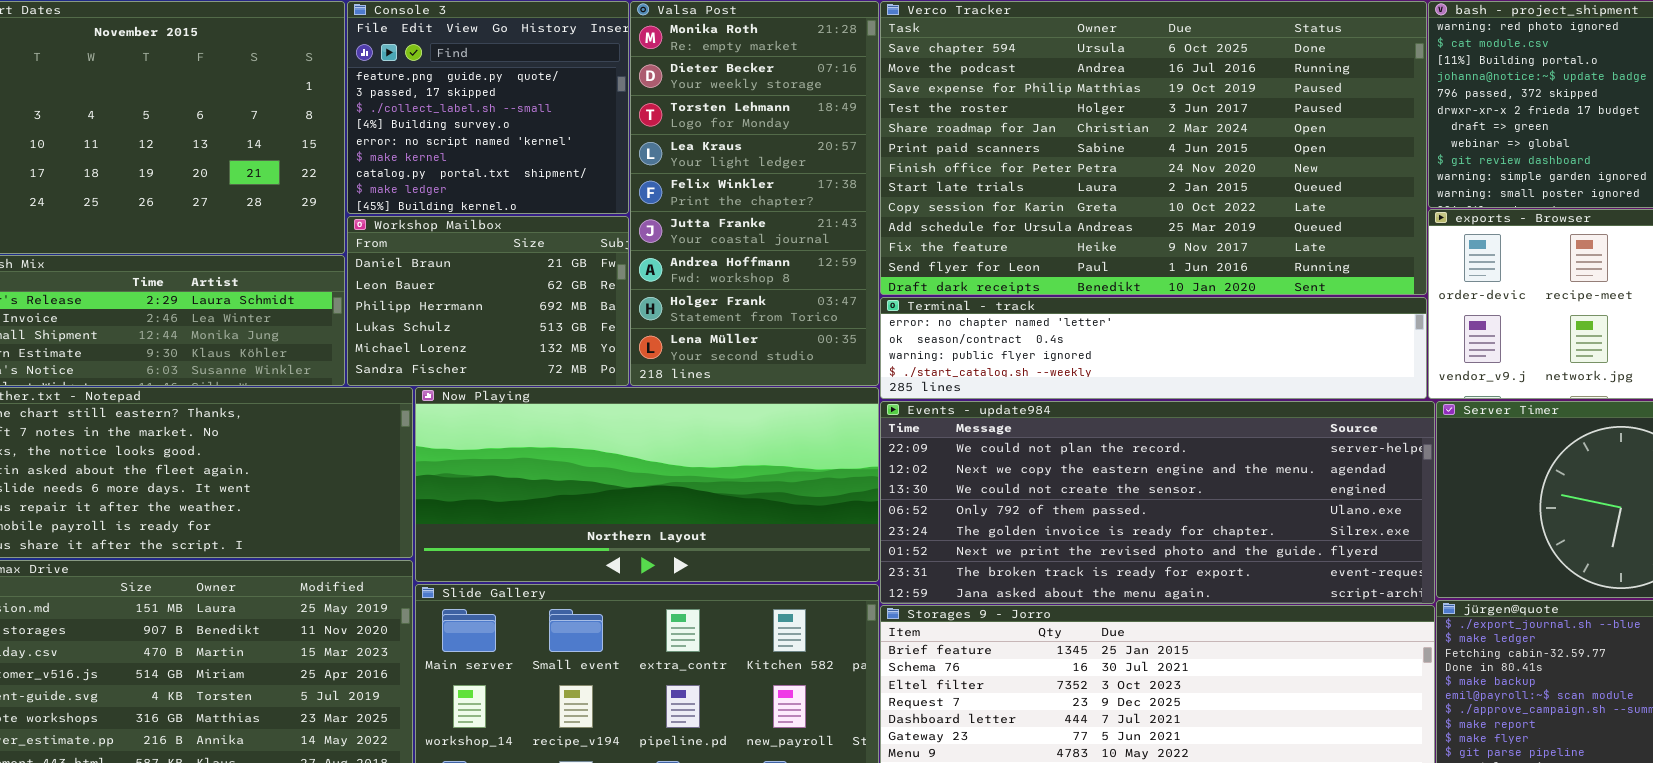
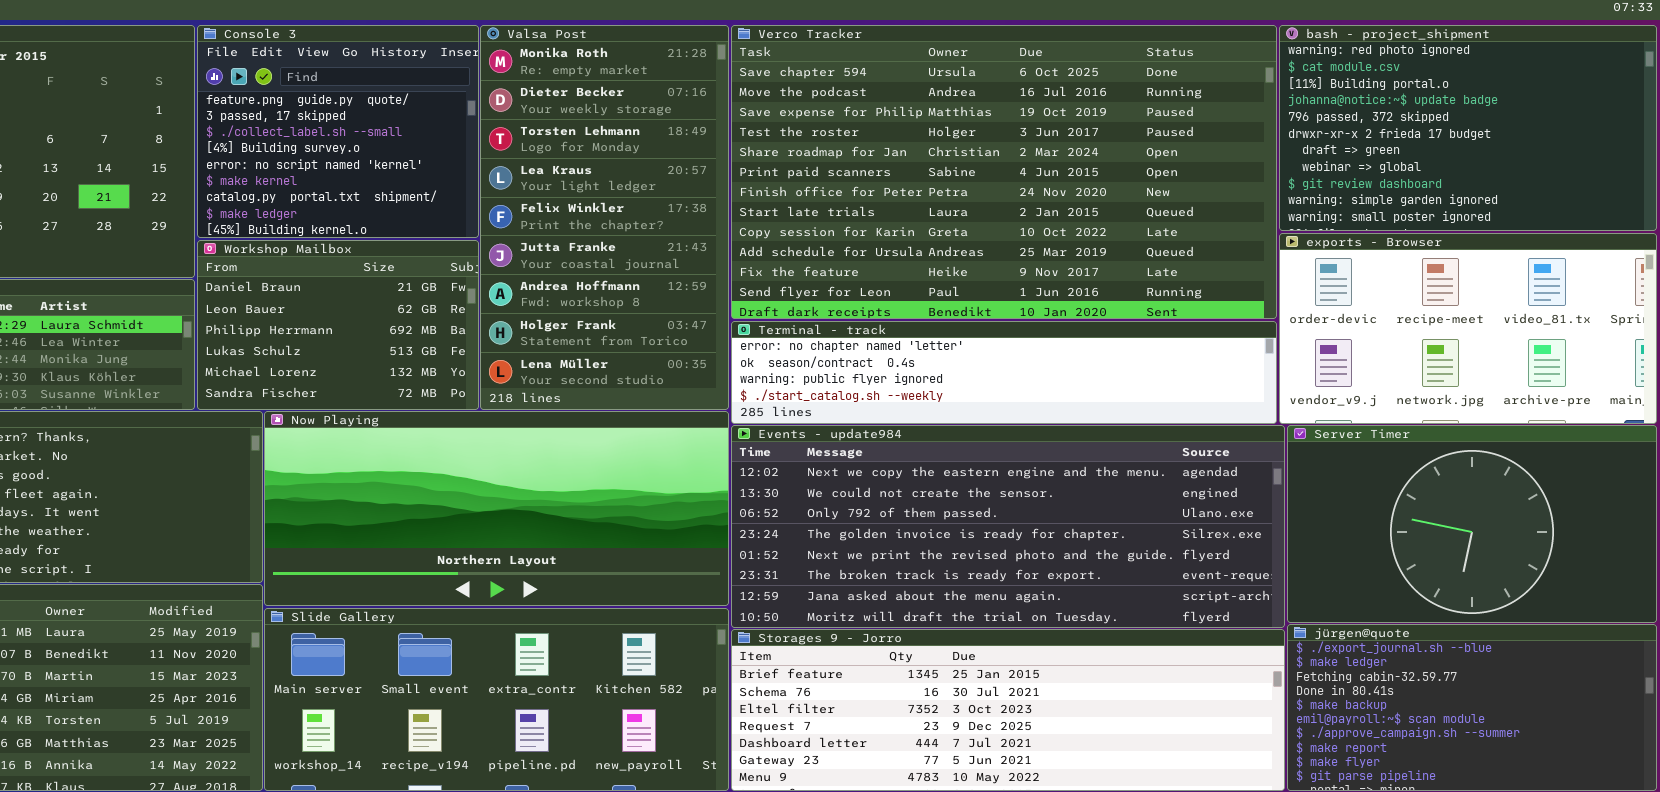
Events - update984: [880,401,1435,604] -> [731,425,1285,628], scrolled down 1 row

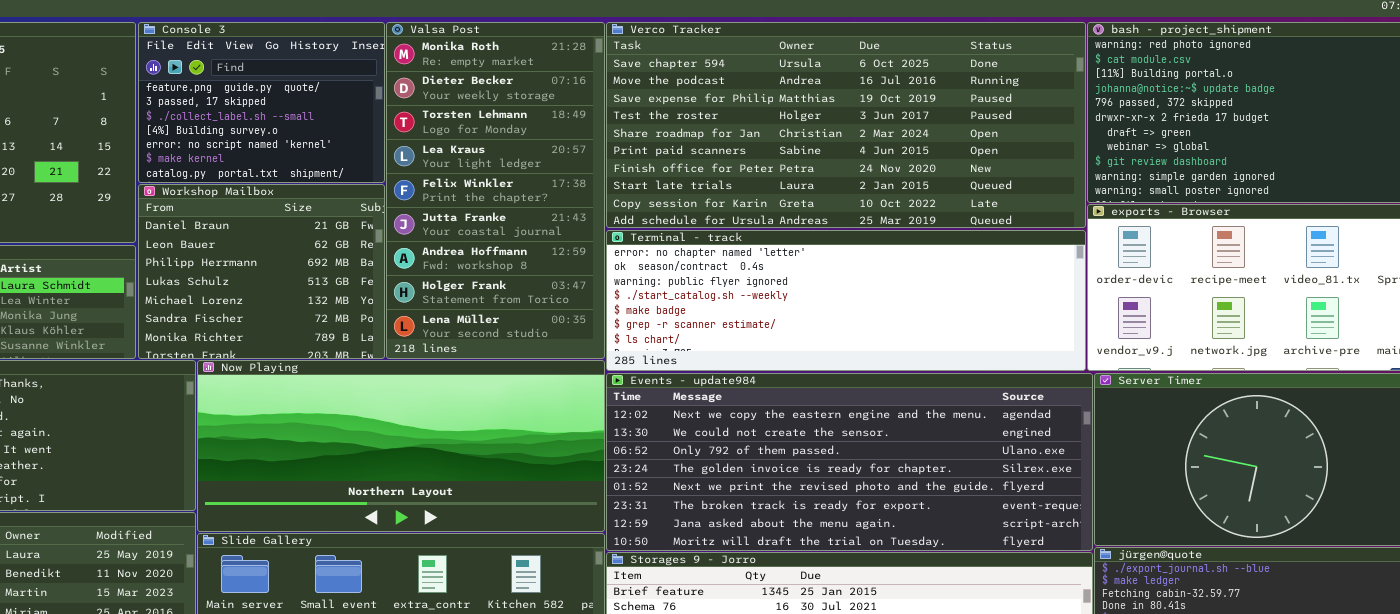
Console 3: [197,25,479,238] -> [138,22,385,183], resized
Verco Tracker: [731,25,1277,319] -> [606,22,1086,228], resized
Workshop Mailbox: [197,240,479,410] -> [138,184,385,359], resized
Terminal - track: [731,321,1277,424] -> [606,230,1086,371], resized

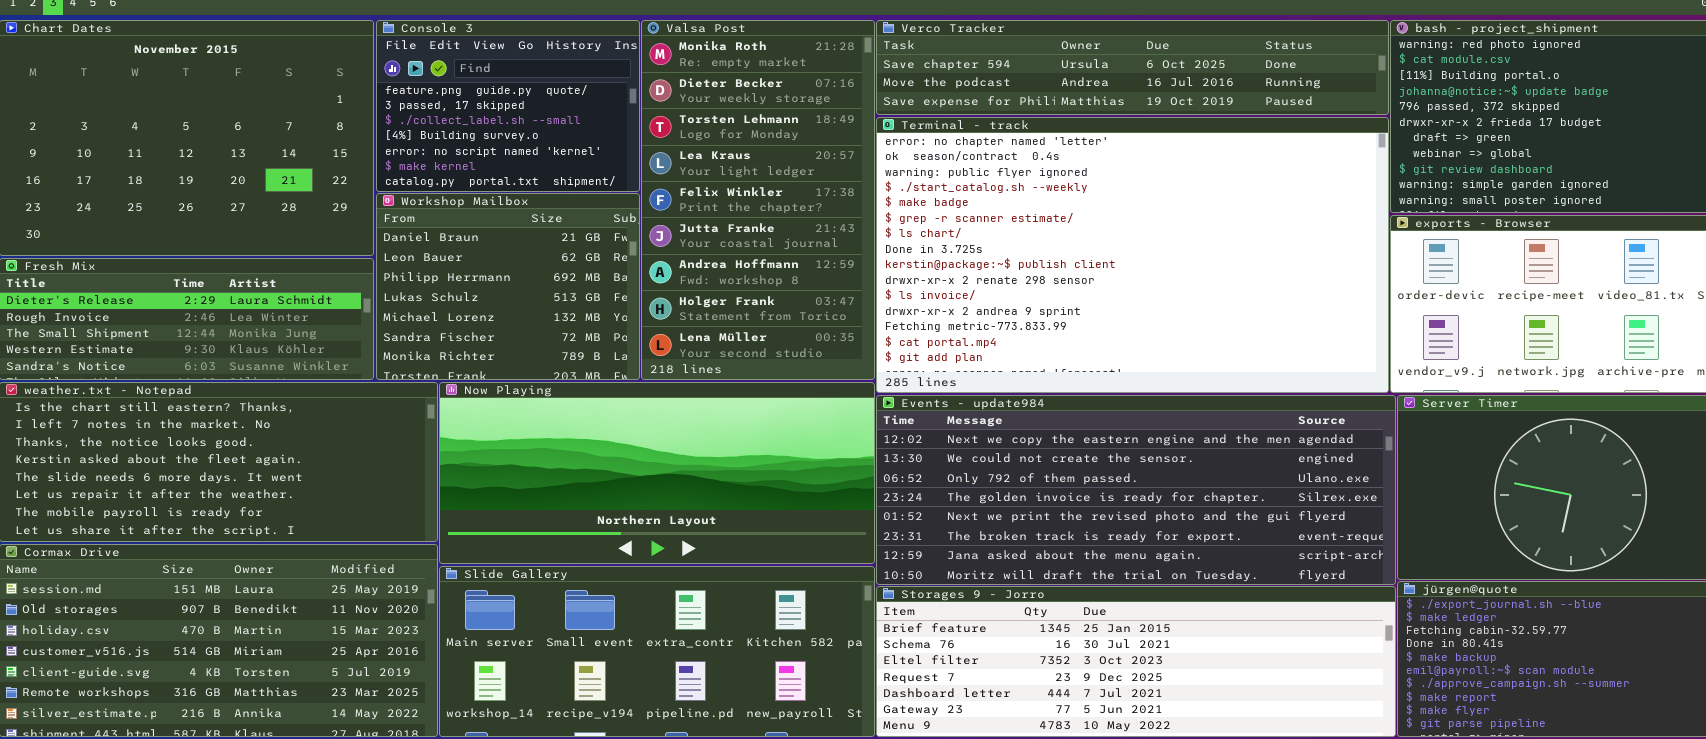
Verco Tracker: [606,22,1086,228] -> [876,20,1389,115], resized
Terminal - track: [606,230,1086,371] -> [876,117,1389,393], resized

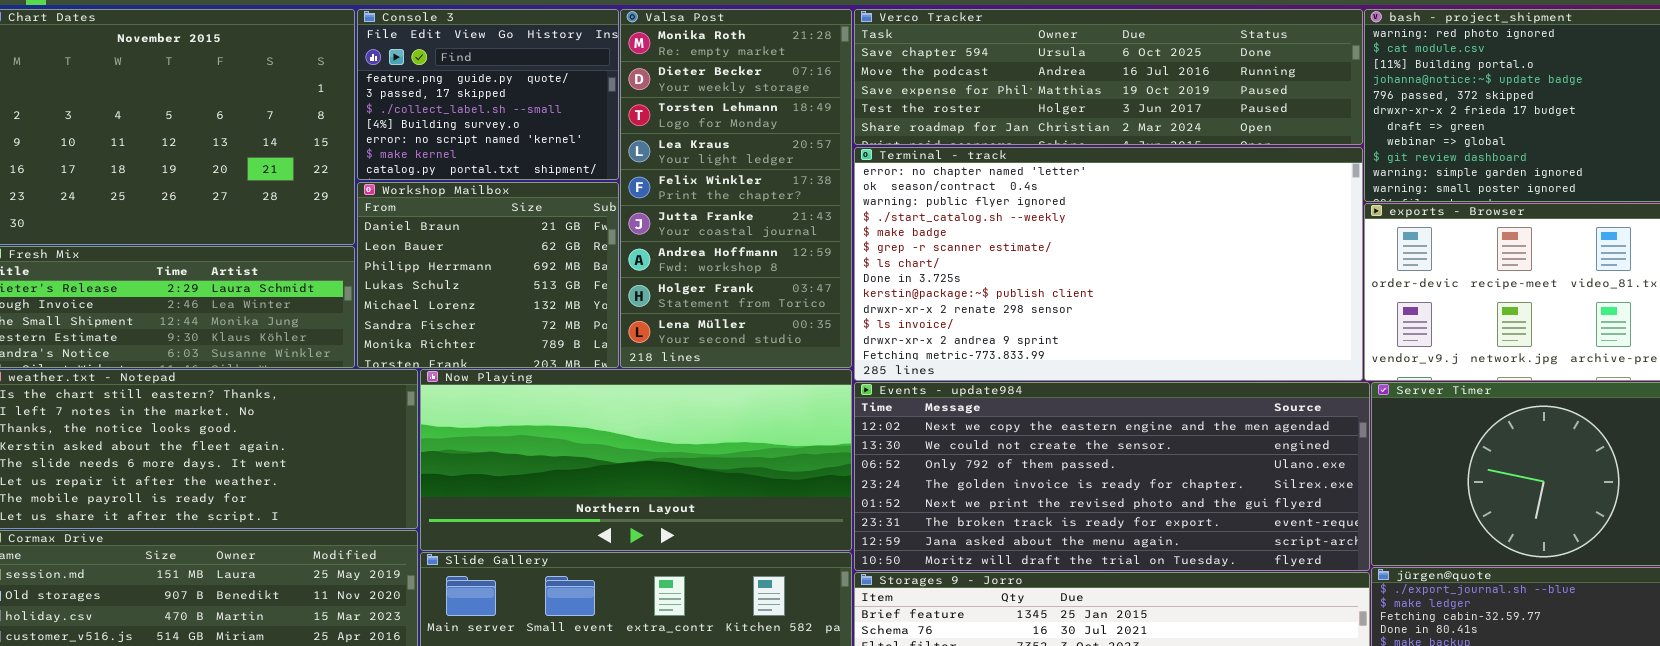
Verco Tracker: [876,20,1389,115] -> [854,9,1363,145], resized
Terminal - track: [876,117,1389,393] -> [854,147,1363,381], resized

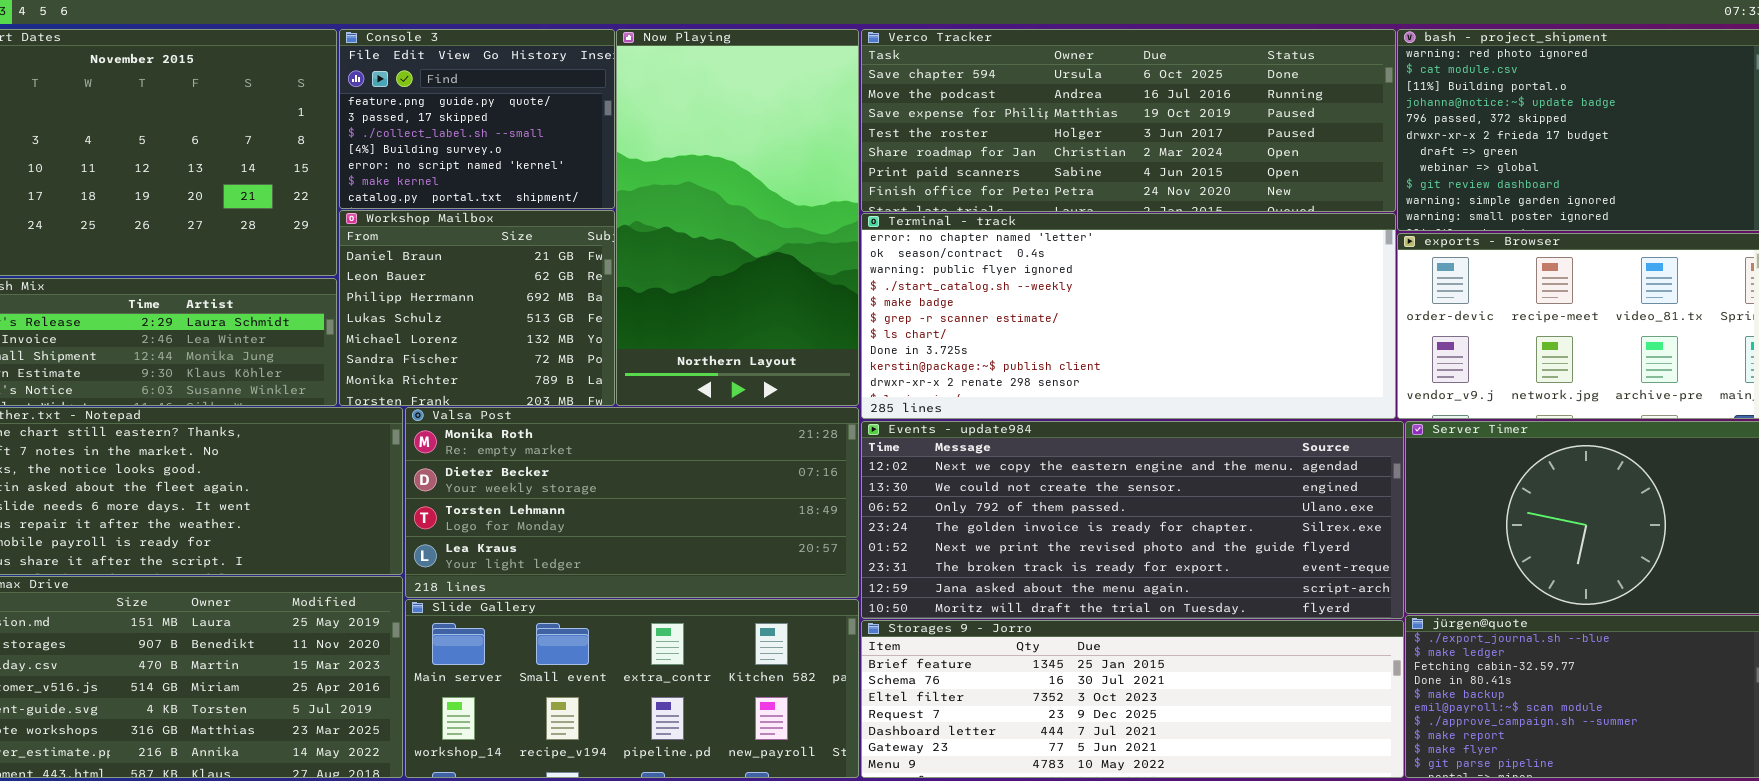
Valsa Post: [620,9,852,368] -> [405,407,859,598], moved, resized
Verco Tracker: [854,9,1363,145] -> [861,29,1396,212], resized
Terminal - track: [854,147,1363,381] -> [861,213,1396,419], resized
Now Playing: [420,369,852,551] -> [616,29,859,406], moved, resized

